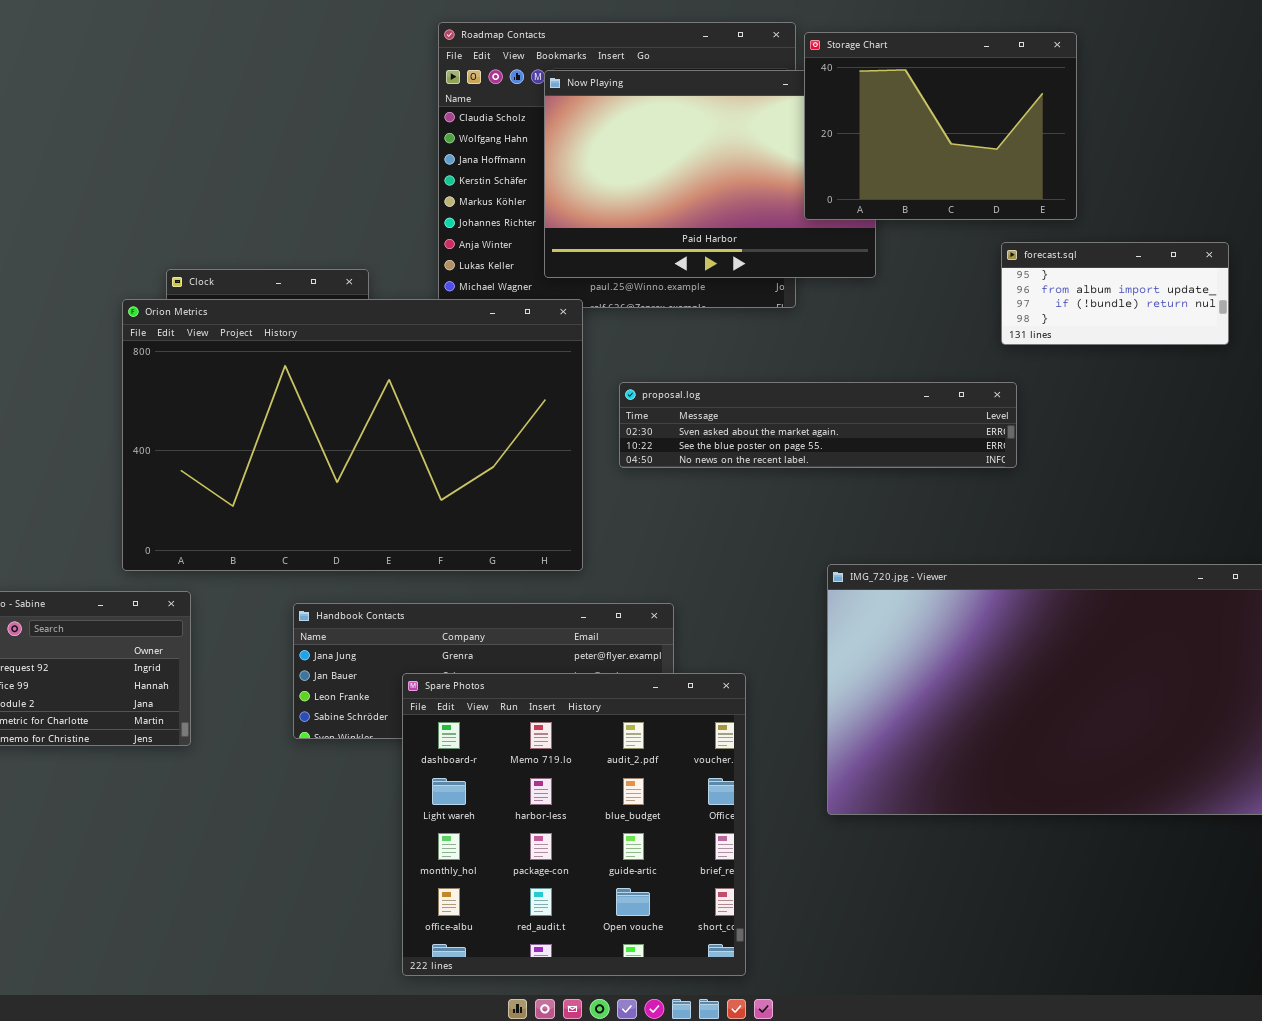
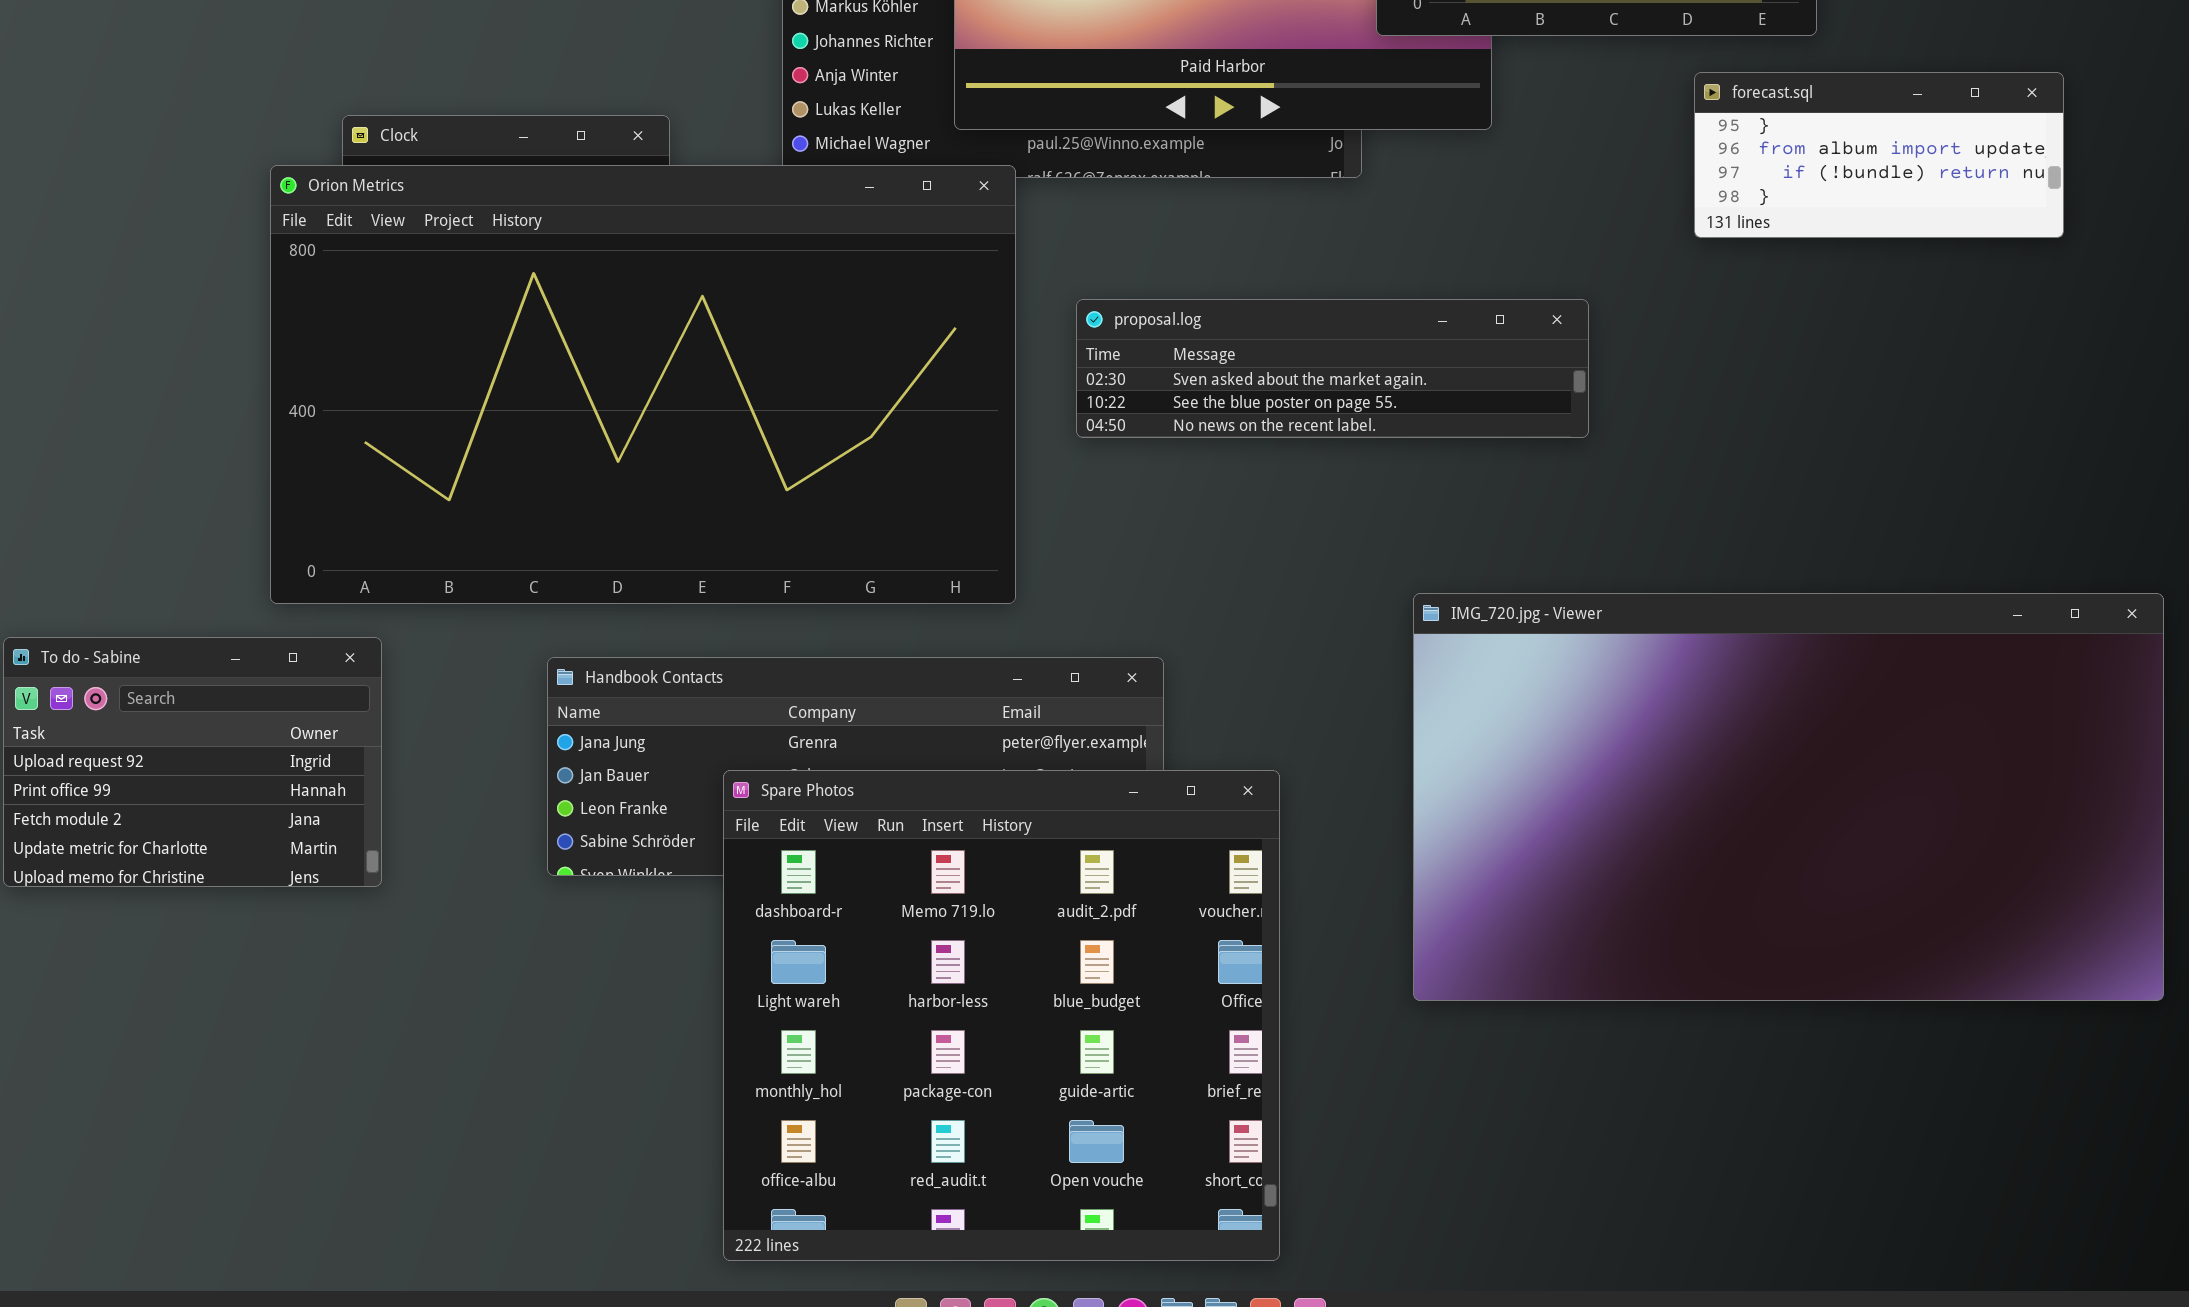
proposal.log: [619,382,1017,468] -> [1076,299,1589,438], resized

